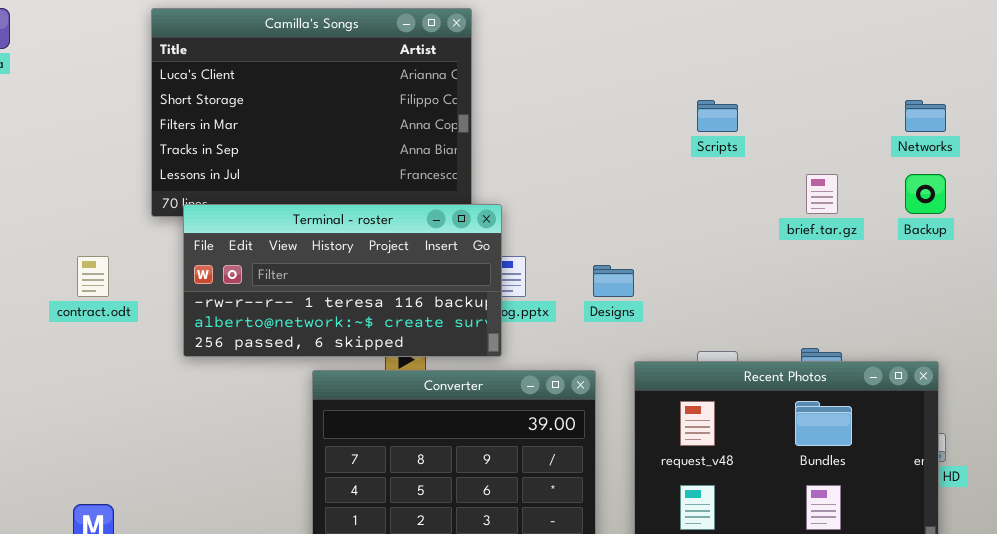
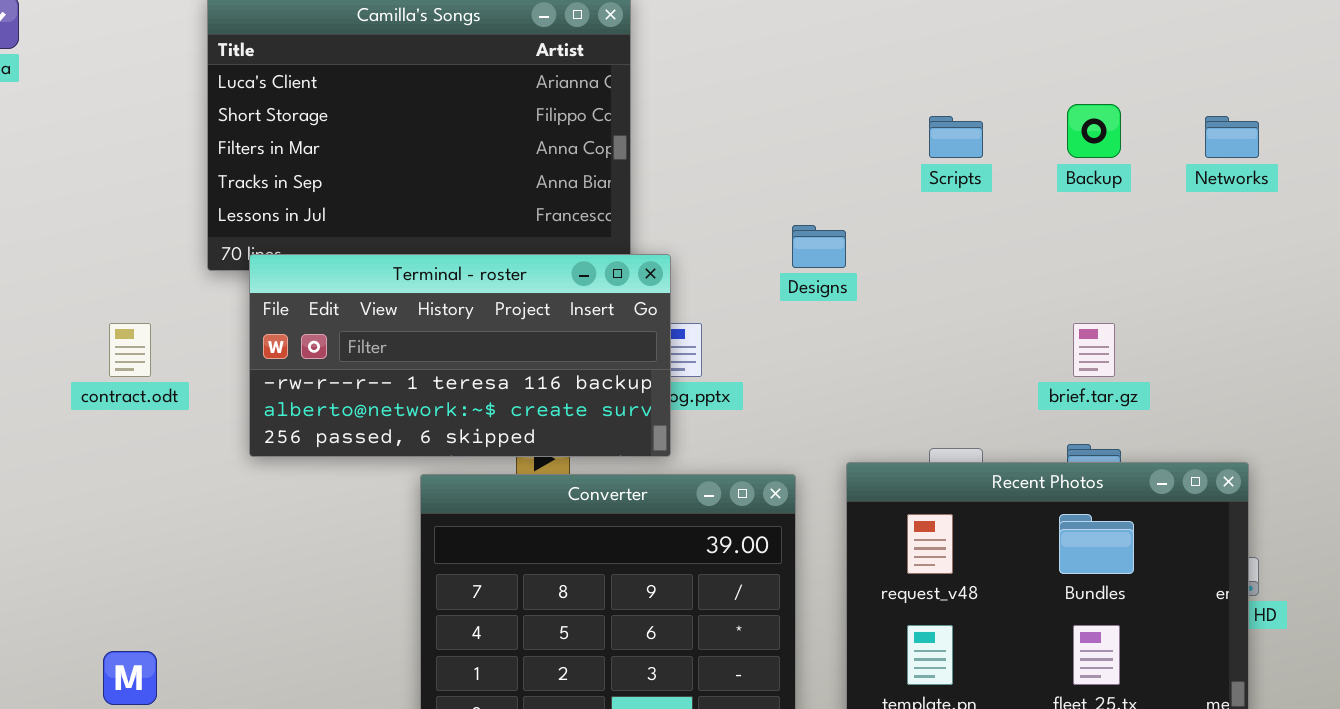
brief.tar.gz: [806,174,838,214] -> [1073,323,1115,377], moved
Backup: [905,174,946,214] -> [1067,104,1121,158], moved
Designs: [593,265,634,297] -> [792,225,846,268], moved

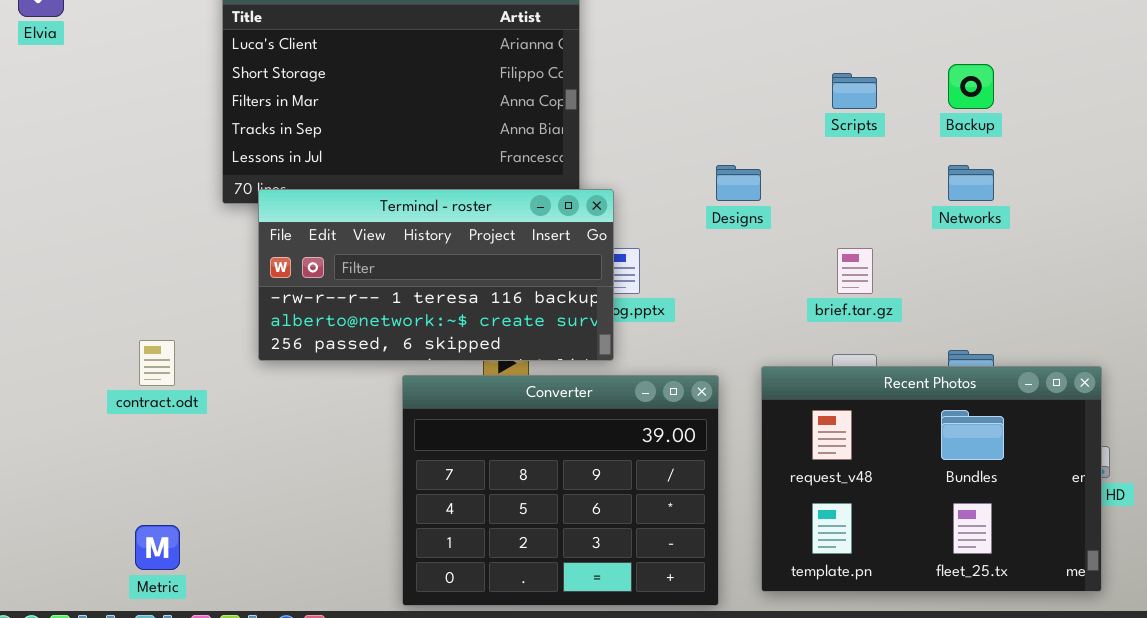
Networks: [1205,116,1259,158] -> [948,165,994,201], moved
contract.odt: [109,323,151,377] -> [139,340,175,386], moved
brief.tar.gz: [1073,323,1115,377] -> [837,248,873,294], moved

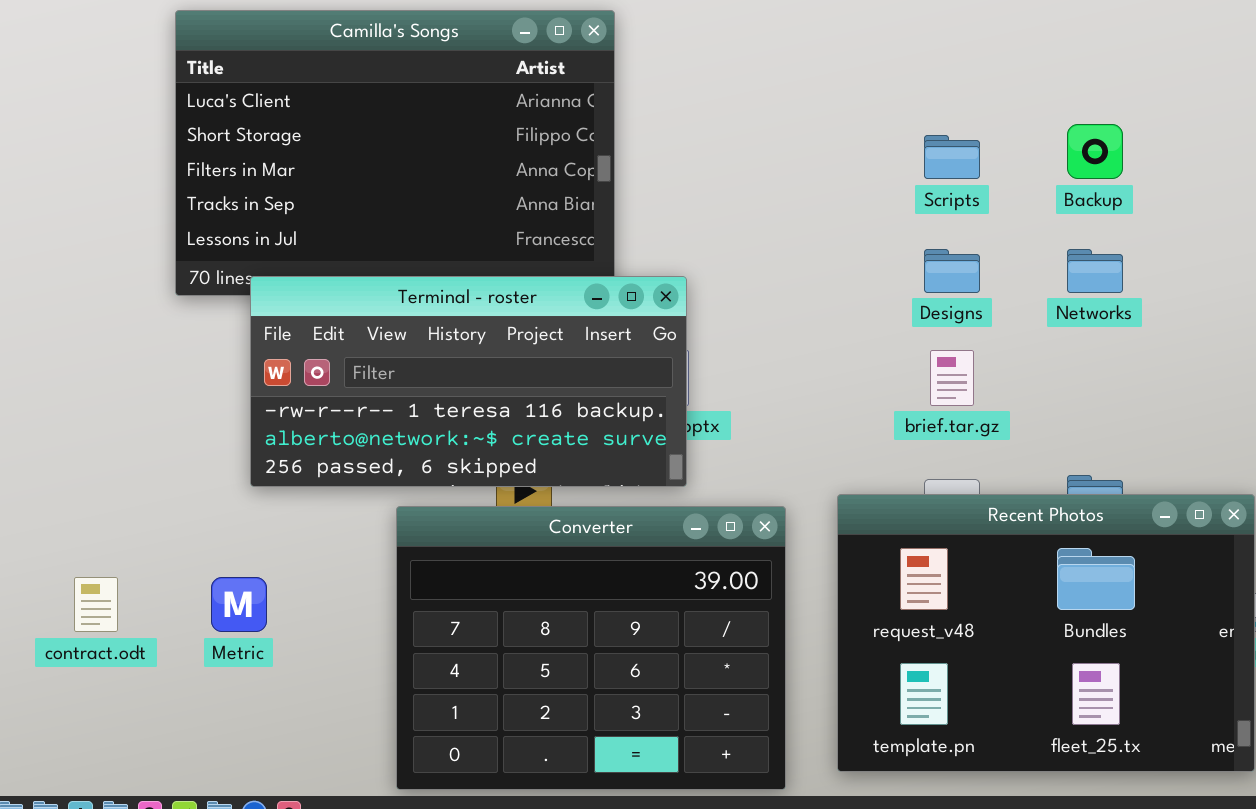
Designs: [716,165,761,201] -> [924,249,980,293], moved
Terminal - roster: [258,189,614,361] -> [250,276,687,487], moved
contract.odt: [139,340,175,386] -> [74,577,118,632], moved
Metric: [135,525,180,570] -> [211,577,267,632], moved

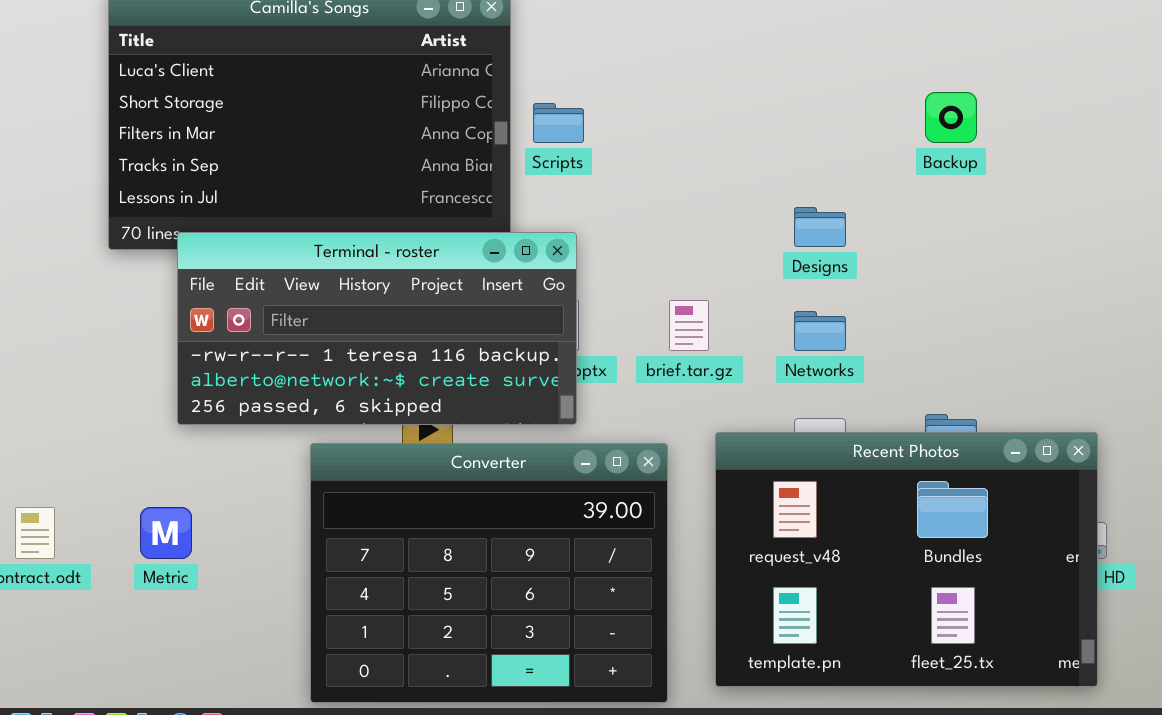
Scripts: [924,135,980,179] -> [533,103,584,143], moved
Networks: [1067,249,1123,293] -> [794,311,846,351], moved
brief.tar.gz: [930,350,974,406] -> [669,300,709,351], moved

